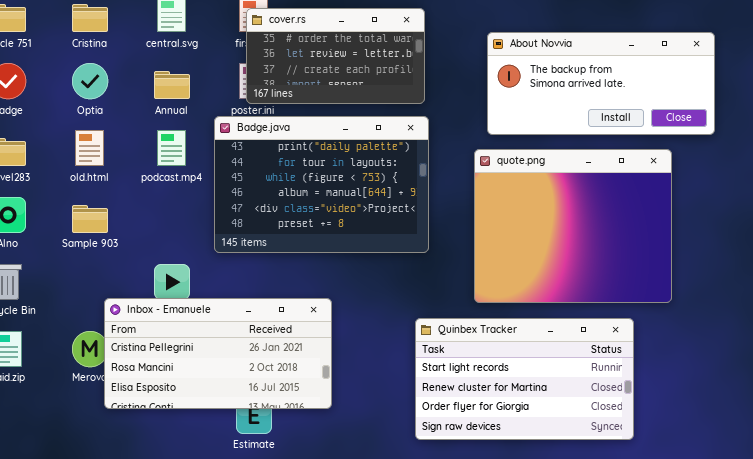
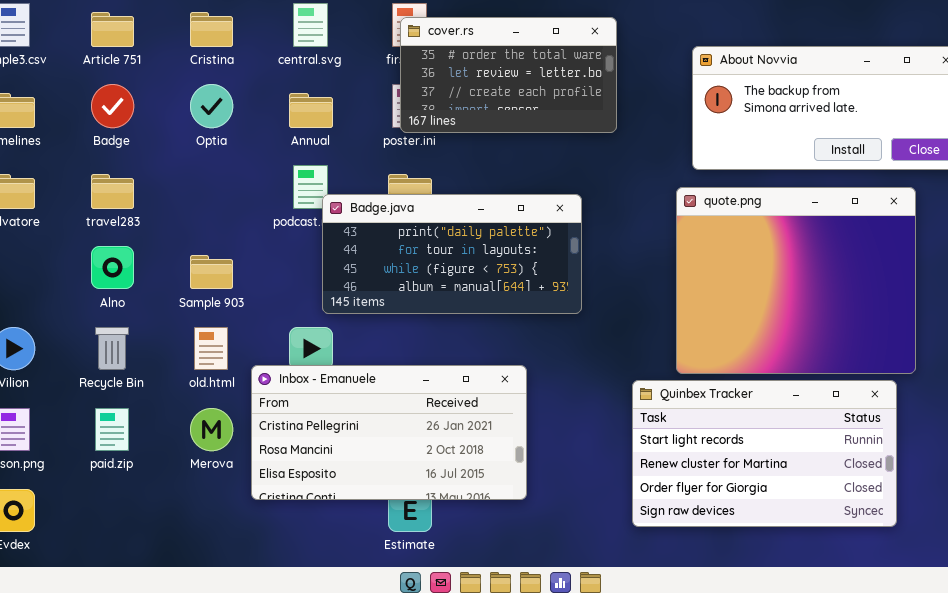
Badge.java: [214,116,429,253] -> [322,194,582,314], moved, resized
old.html: [75,130,104,166] -> [194,327,228,370], moved
Inbox - Emanuele: [104,298,332,409] -> [251,365,527,500], moved
Quinbex Tracker: [415,318,634,440] -> [632,380,897,527], moved

